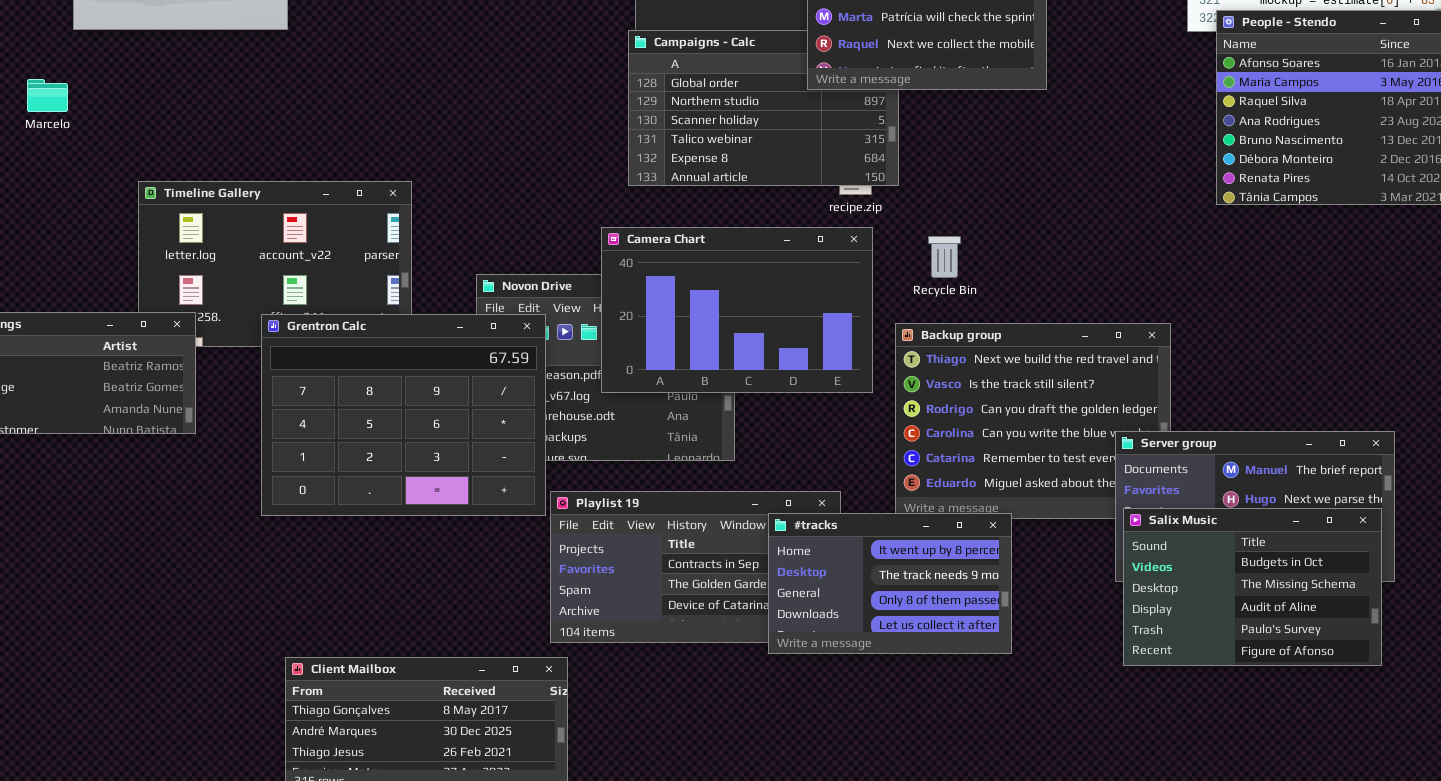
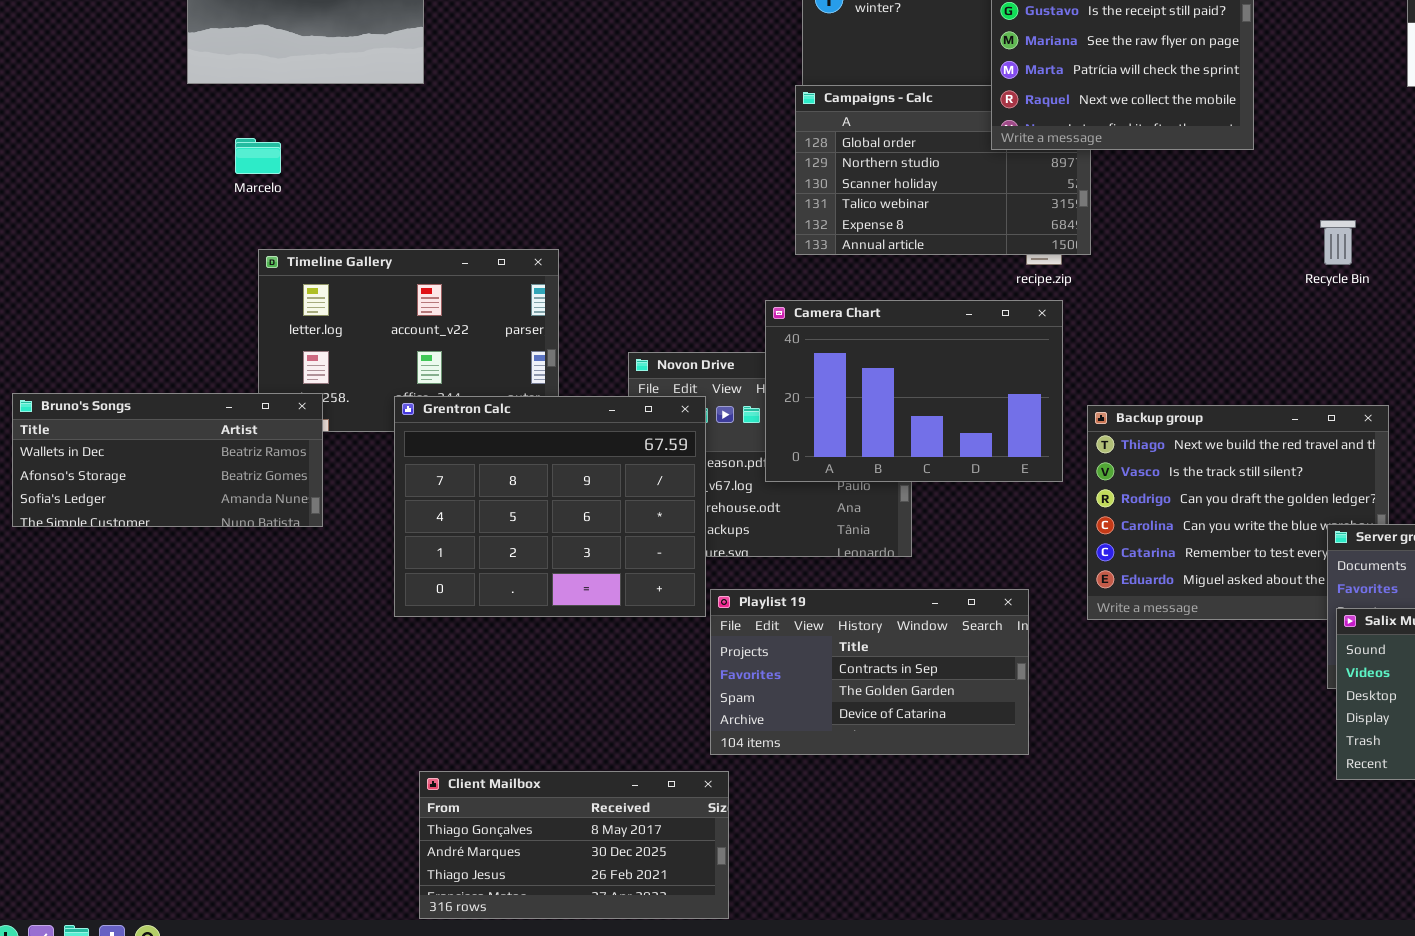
Marcelo: [27,79,68,112] -> [235,138,281,174], moved
Recycle Bin: [928,236,961,278] -> [1320,220,1356,265], moved
#tracks: [768,513,1012,654] -> none, closed

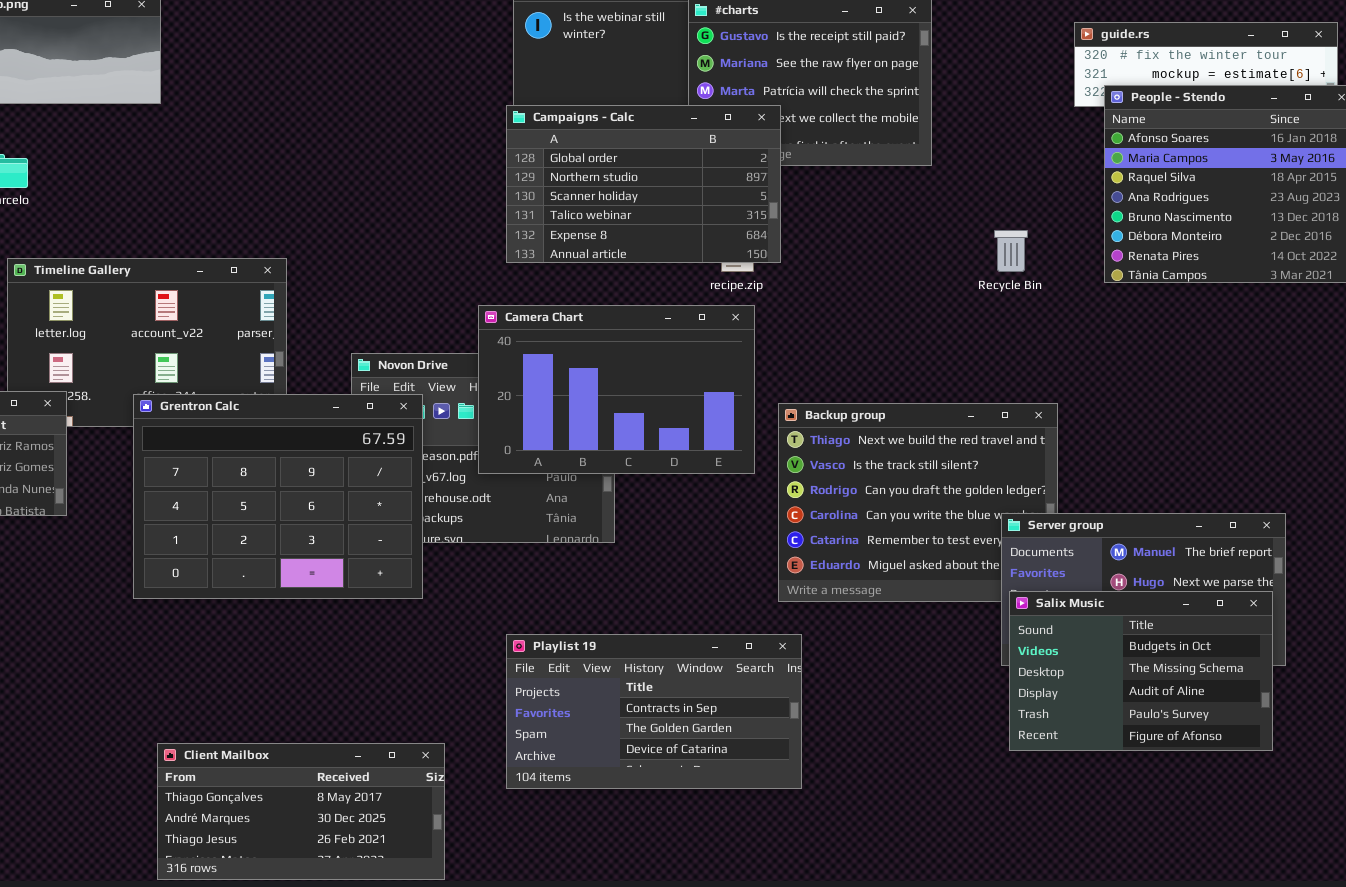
Campaigns - Calc: [795,85,1091,255] -> [506,105,781,263], raised
Playlist 19: [710,589,1029,755] -> [506,634,802,789], moved

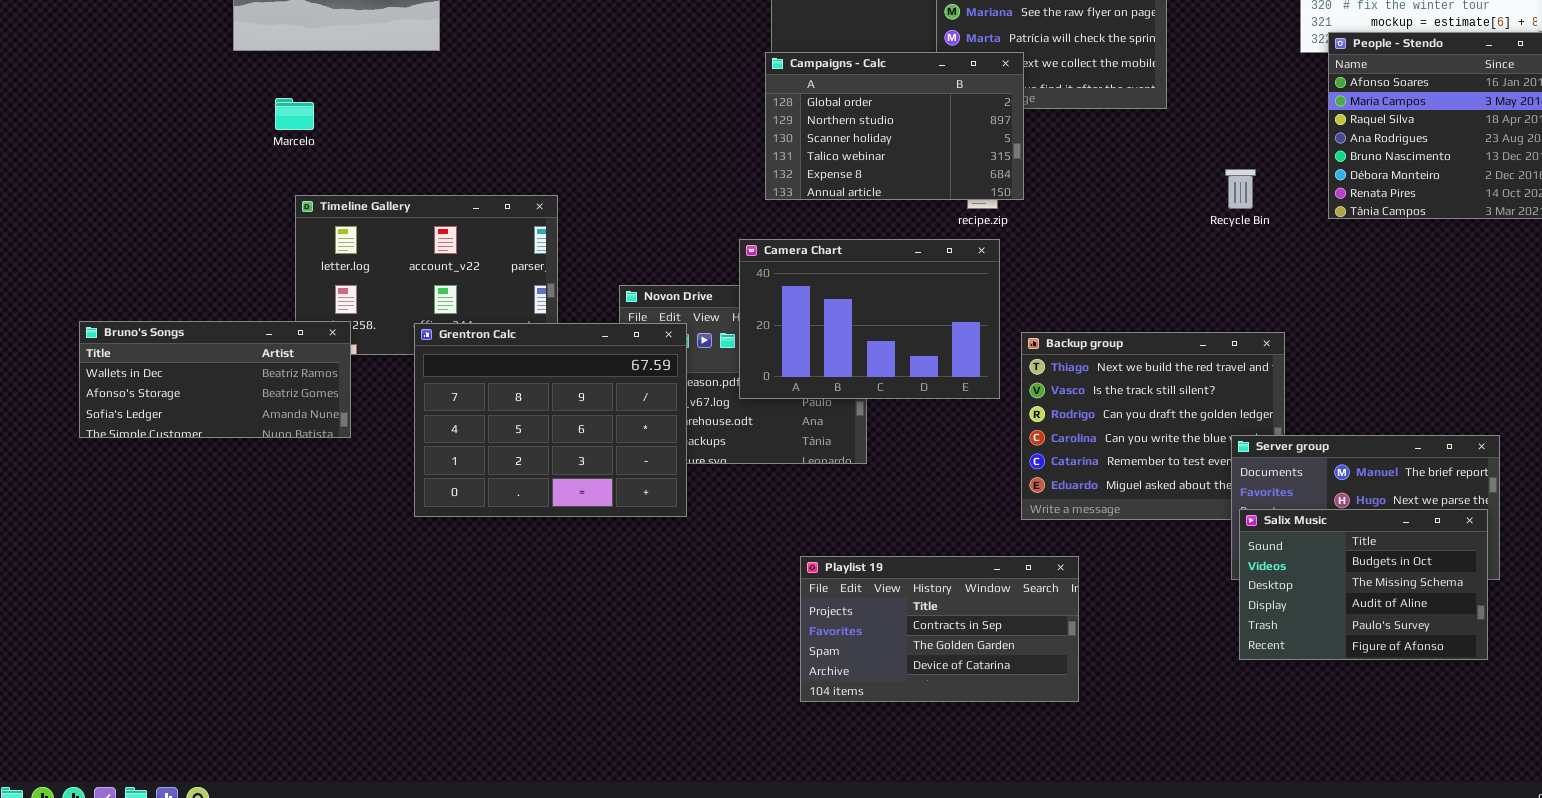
Playlist 19: [506,634,802,789] -> [800,556,1079,702], moved
Client Mailbox: [157,743,445,880] -> none, closed

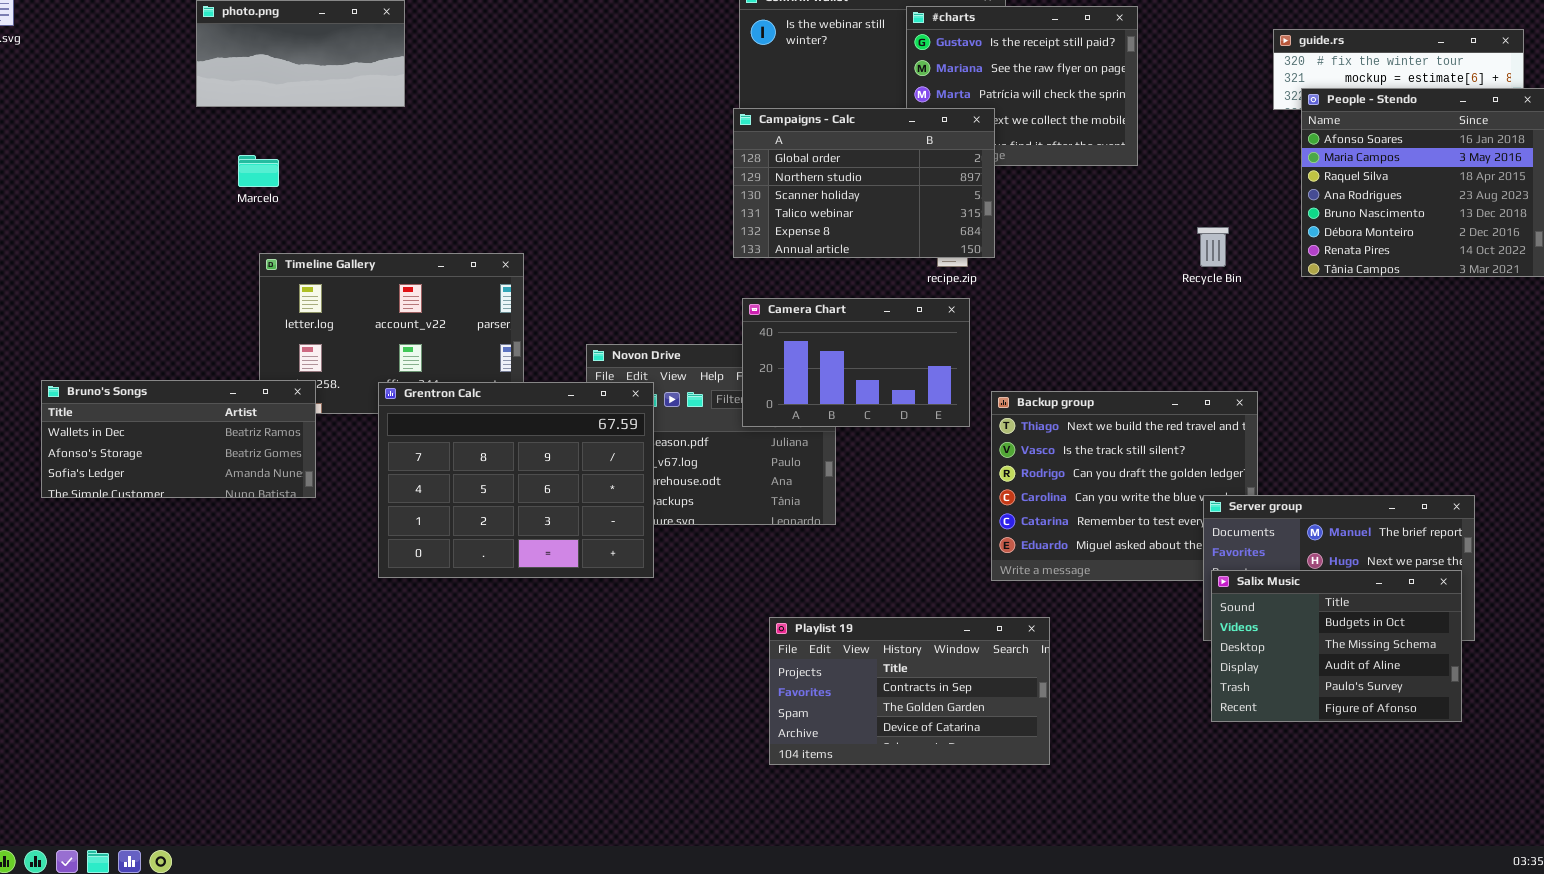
Camera Chart: [739,239,1000,399] -> [742,298,970,427], resized

